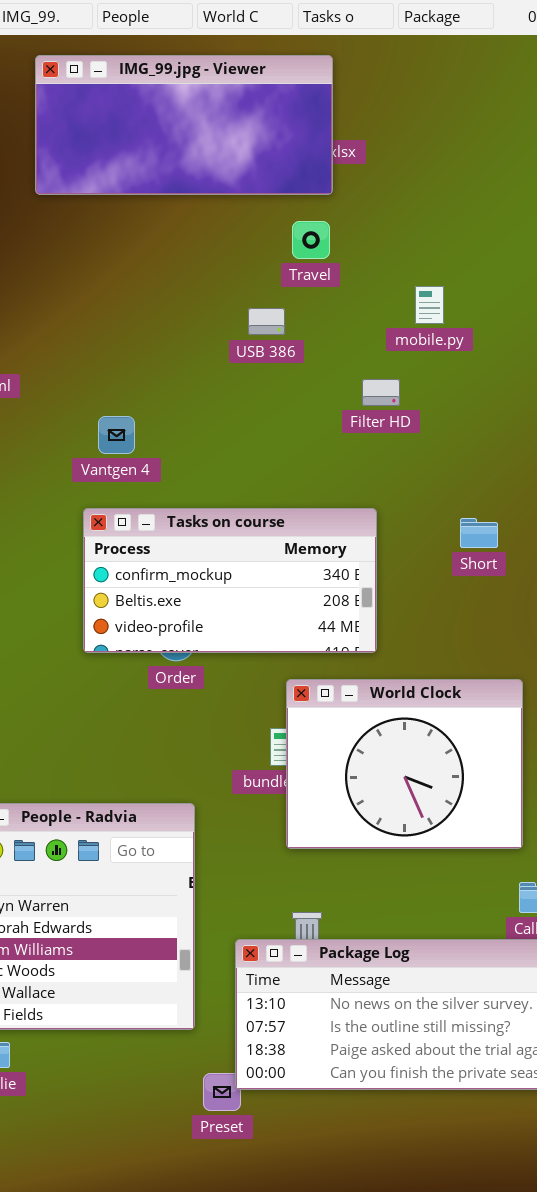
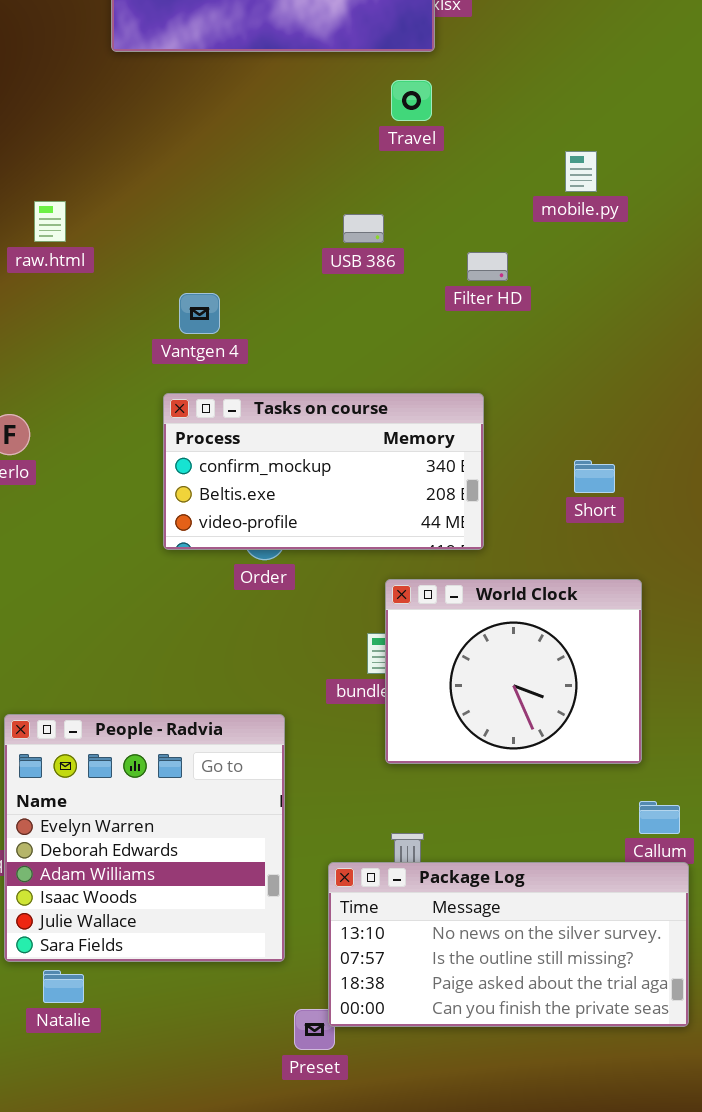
mobile.py: [415,286,444,324] -> [565,151,597,192], moved
USB 386: [248,308,285,335] -> [343,214,384,243], moved
Short: [460,518,498,548] -> [574,460,615,493], moved

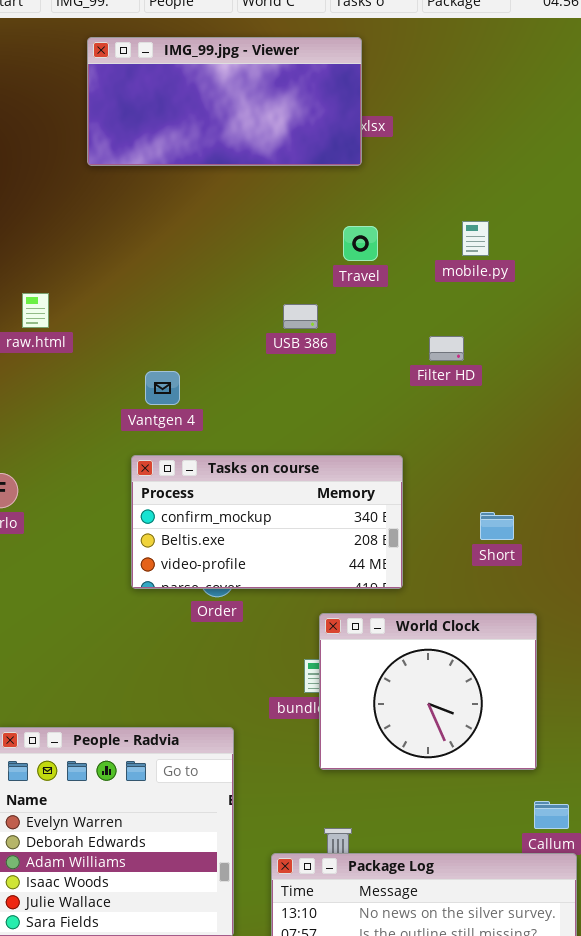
Travel: [391,80,432,121] -> [343,226,378,261], moved
mobile.py: [565,151,597,192] -> [462,221,489,256], moved
Filter HD: [467,252,508,281] -> [429,336,464,361], moved

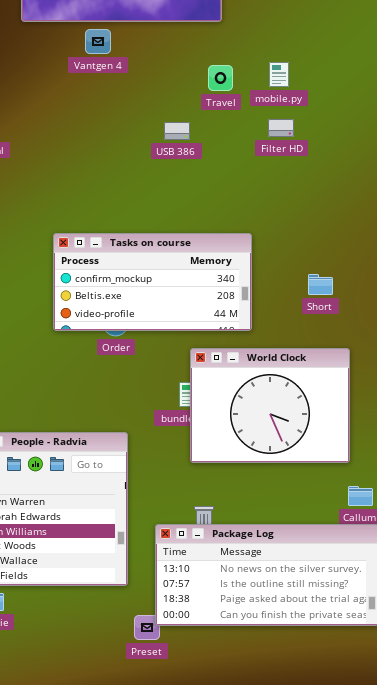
mobile.py: [462,221,489,256] -> [269,62,289,87], moved
Filter HD: [429,336,464,361] -> [268,119,294,137], moved
Vantgen 4: [145,371,180,405] -> [85,29,111,54], moved

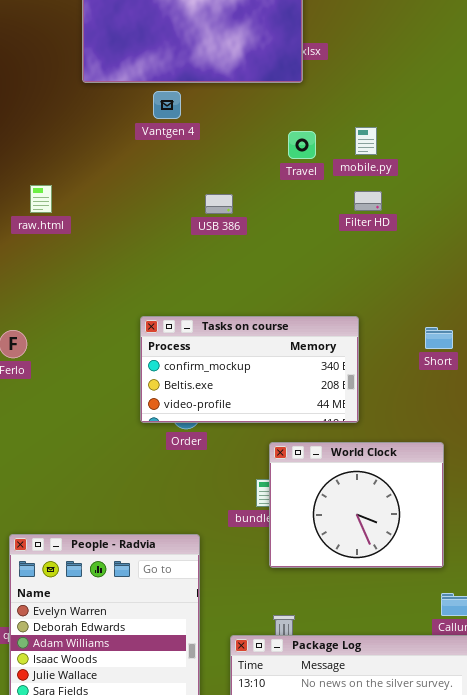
USB 386: [164,122,190,140] -> [205,194,233,214], moved
Tasks on course: [53,233,252,331] -> [140,316,359,423], moved
Short: [308,274,333,295] -> [425,327,453,349], moved

